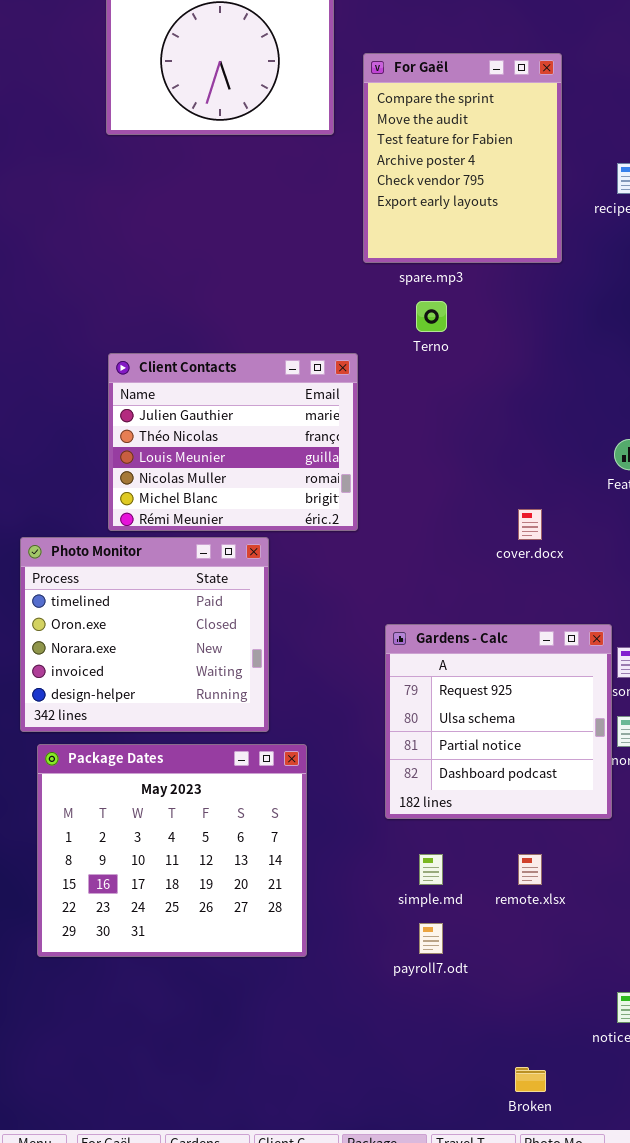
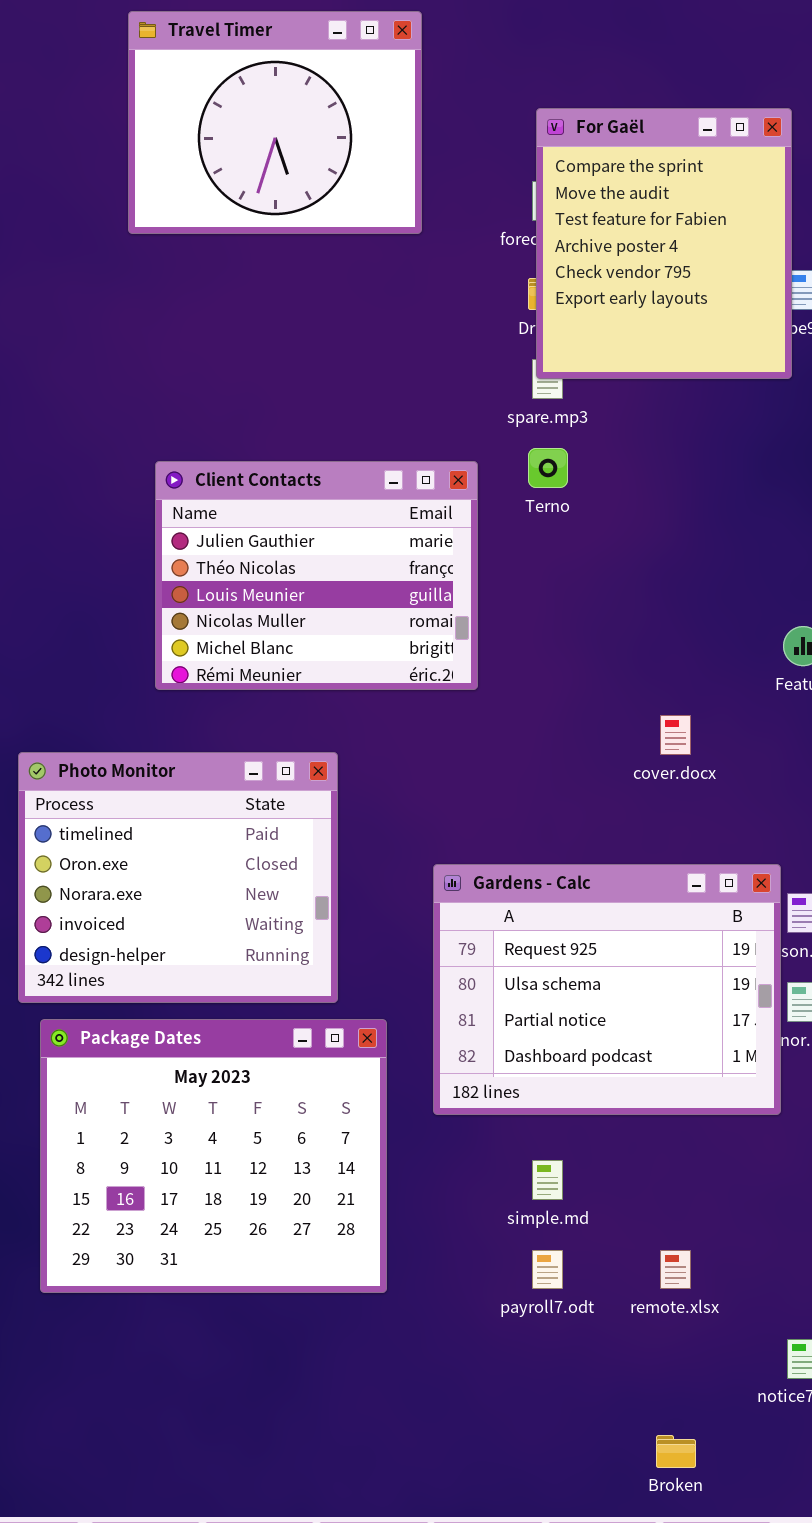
For Gaël: [363,53,562,263] -> [536,108,792,379], moved
Client Contacts: [108,353,358,531] -> [155,461,478,690], moved
Gardens - Calc: [385,624,612,819] -> [433,864,781,1115], resized
remote.xlsx: [518,854,542,885] -> [660,1250,691,1289], moved

